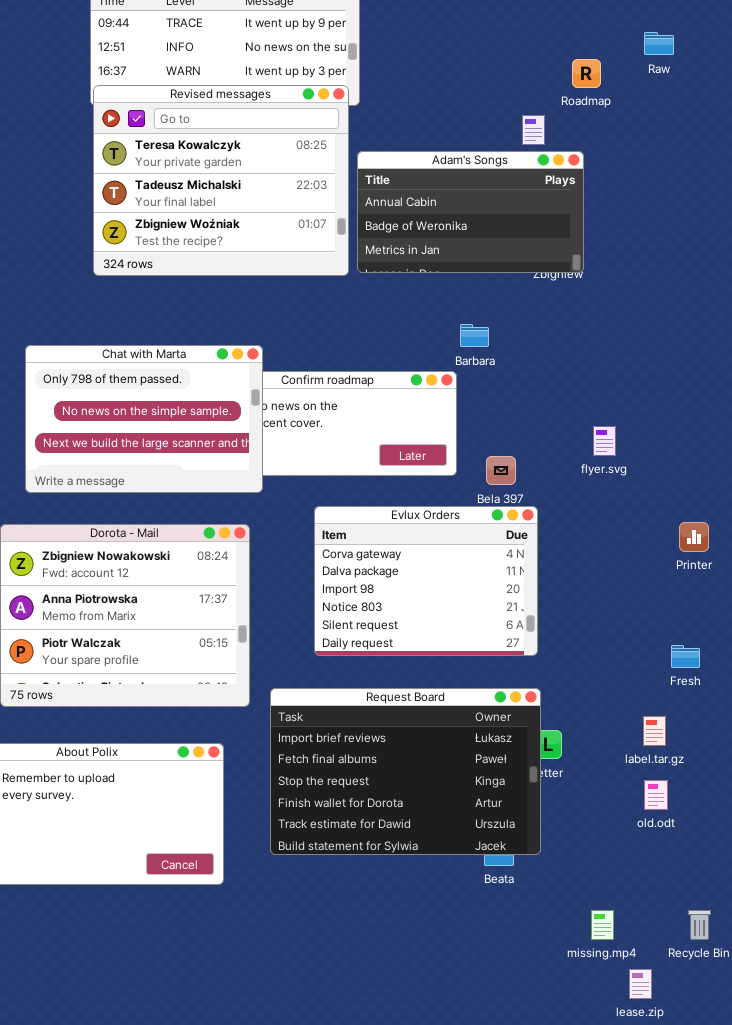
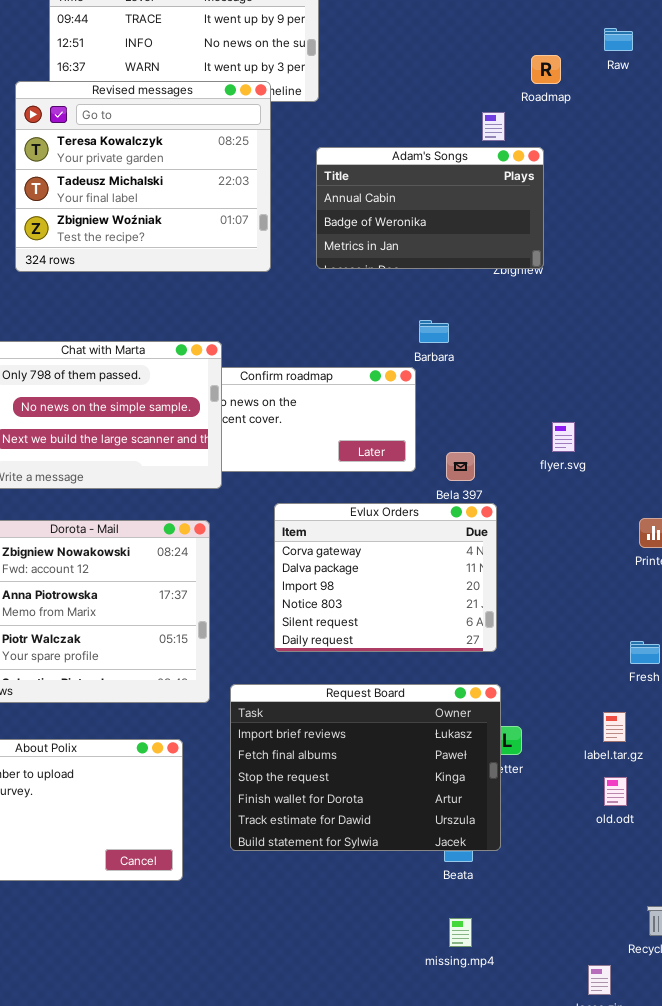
Revised messages: [93,85,349,276] -> [15,81,271,272], moved
missing.mp4: [591,910,614,940] -> [449,918,472,947], moved

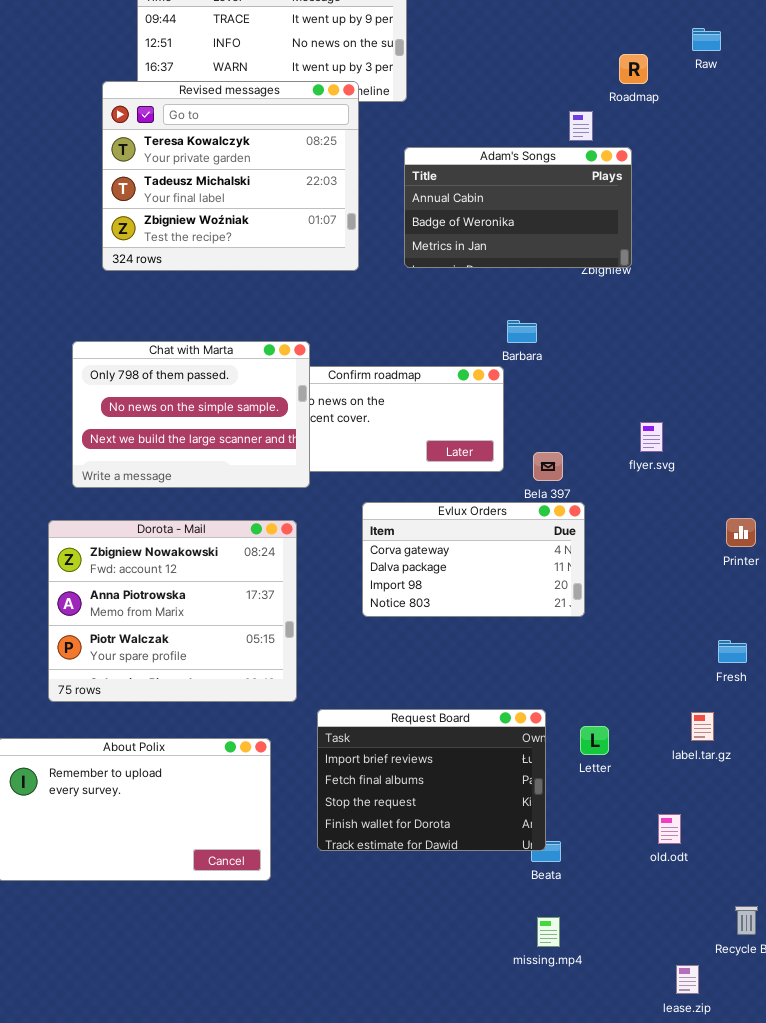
Evlux Orders: [274,503,497,652] -> [362,502,585,617], resized
Request Board: [230,684,501,851] -> [317,709,546,851], resized
old.odt: [604,777,627,806] -> [658,814,681,844], moved

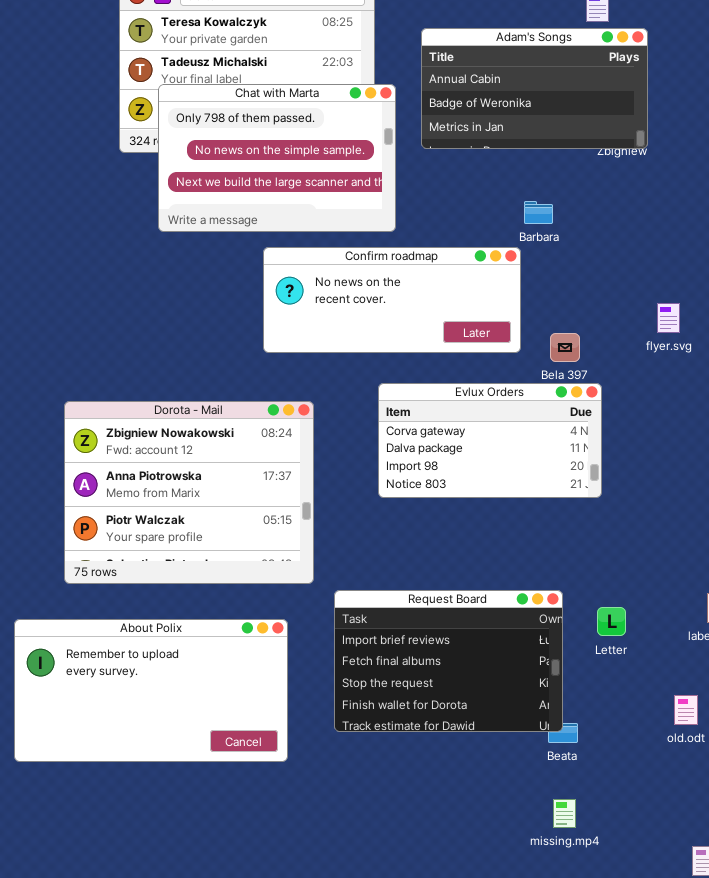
Chat with Marta: [72,341,310,488] -> [158,84,396,232], moved

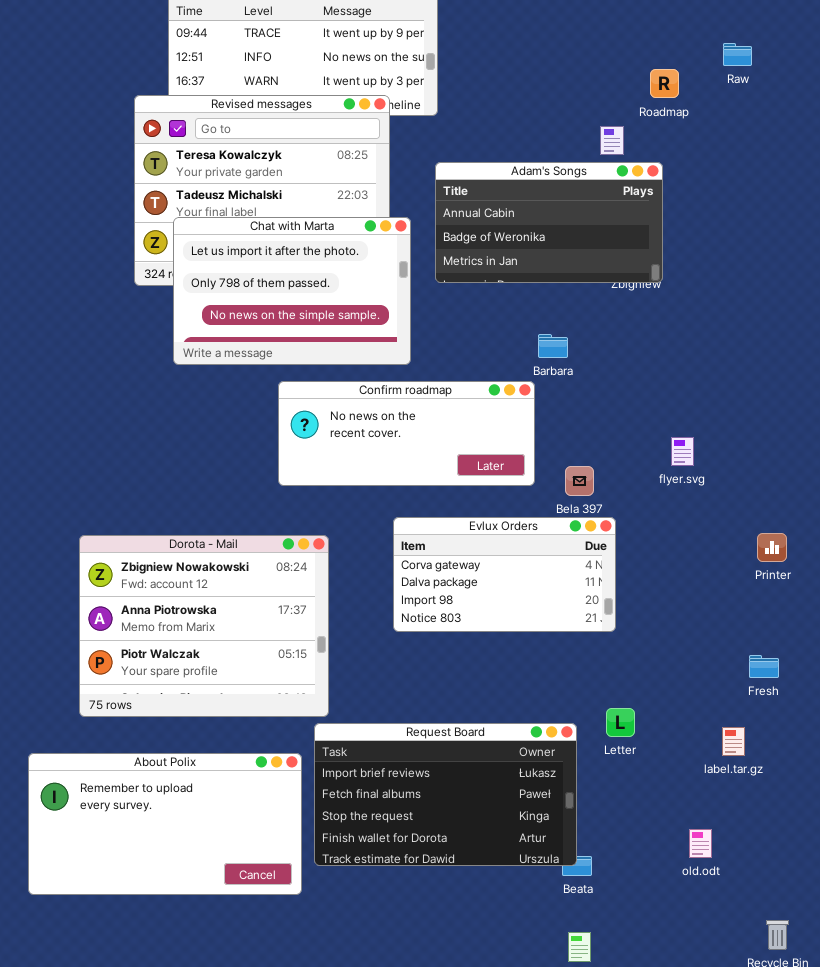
Chat with Marta: [158,84,396,232] -> [173,217,411,365], scrolled up 1 row
Request Board: [334,590,563,732] -> [314,723,577,866], resized
Letter: [597,607,626,636] -> [606,708,635,737], moved

